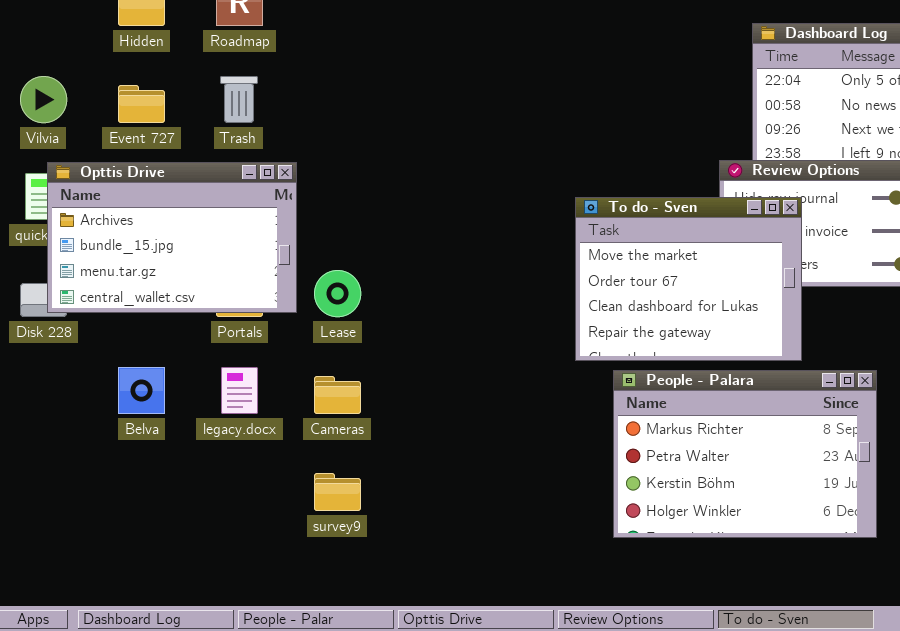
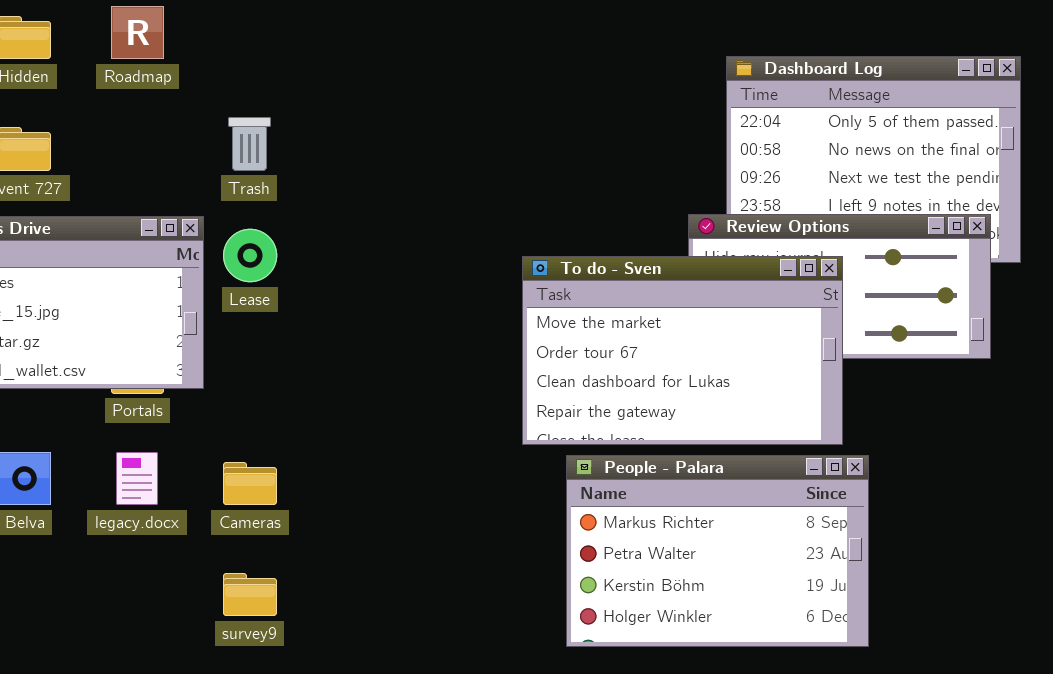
Trash: [220,76,258,123] -> [228,117,271,171], moved
To do - Sven: [575,197,802,361] -> [522,256,843,445], resized
Lease: [314,270,361,317] -> [223,229,277,282], moved

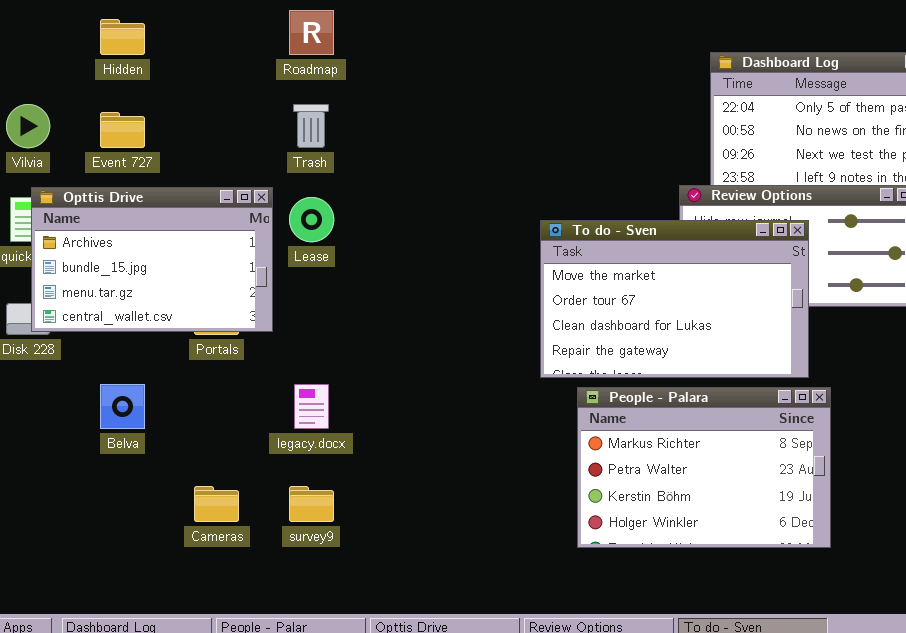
Roadmap: [111,6,164,59] -> [289,10,334,55], moved
legacy.docx: [116,452,158,505] -> [294,384,329,429], moved
Cameras: [223,462,277,505] -> [194,486,239,522], moved

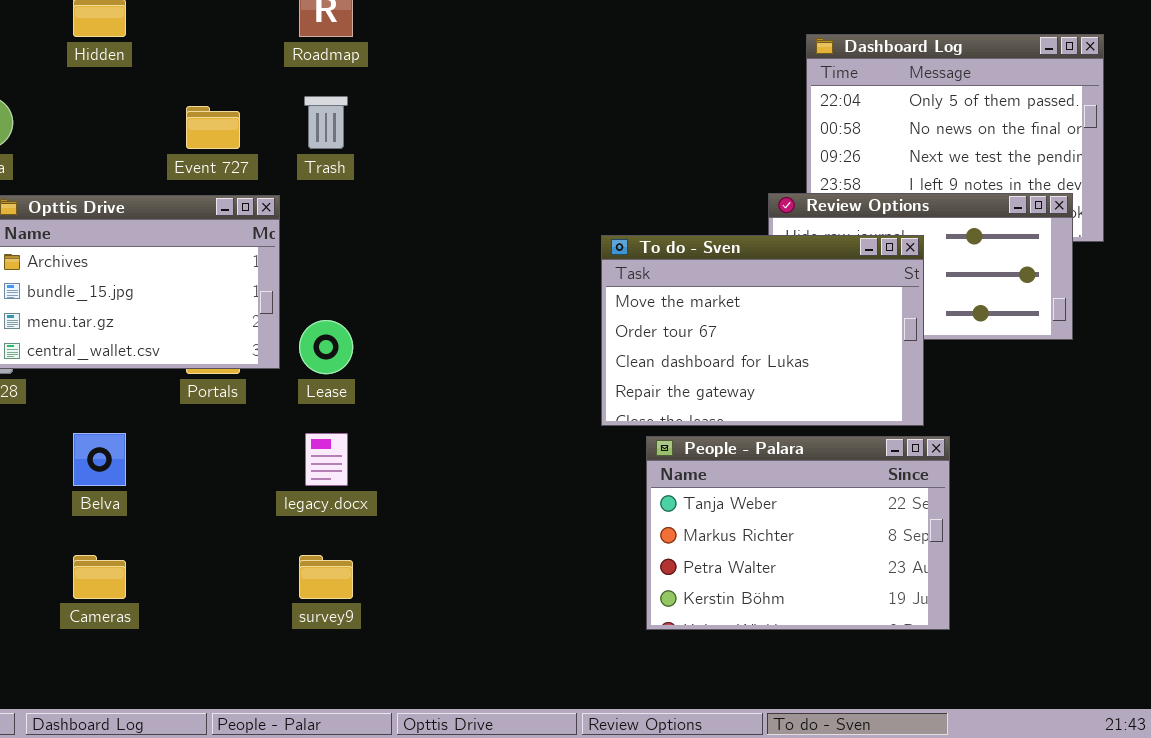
Event 727: [100,112,145,148] -> [186,106,240,149], moved
Lease: [289,197,334,242] -> [299,320,353,374], moved
People - Palara: [577,387,831,548] -> [646,436,950,630], scrolled up 1 row
Cameras: [194,486,239,522] -> [73,555,126,599], moved

